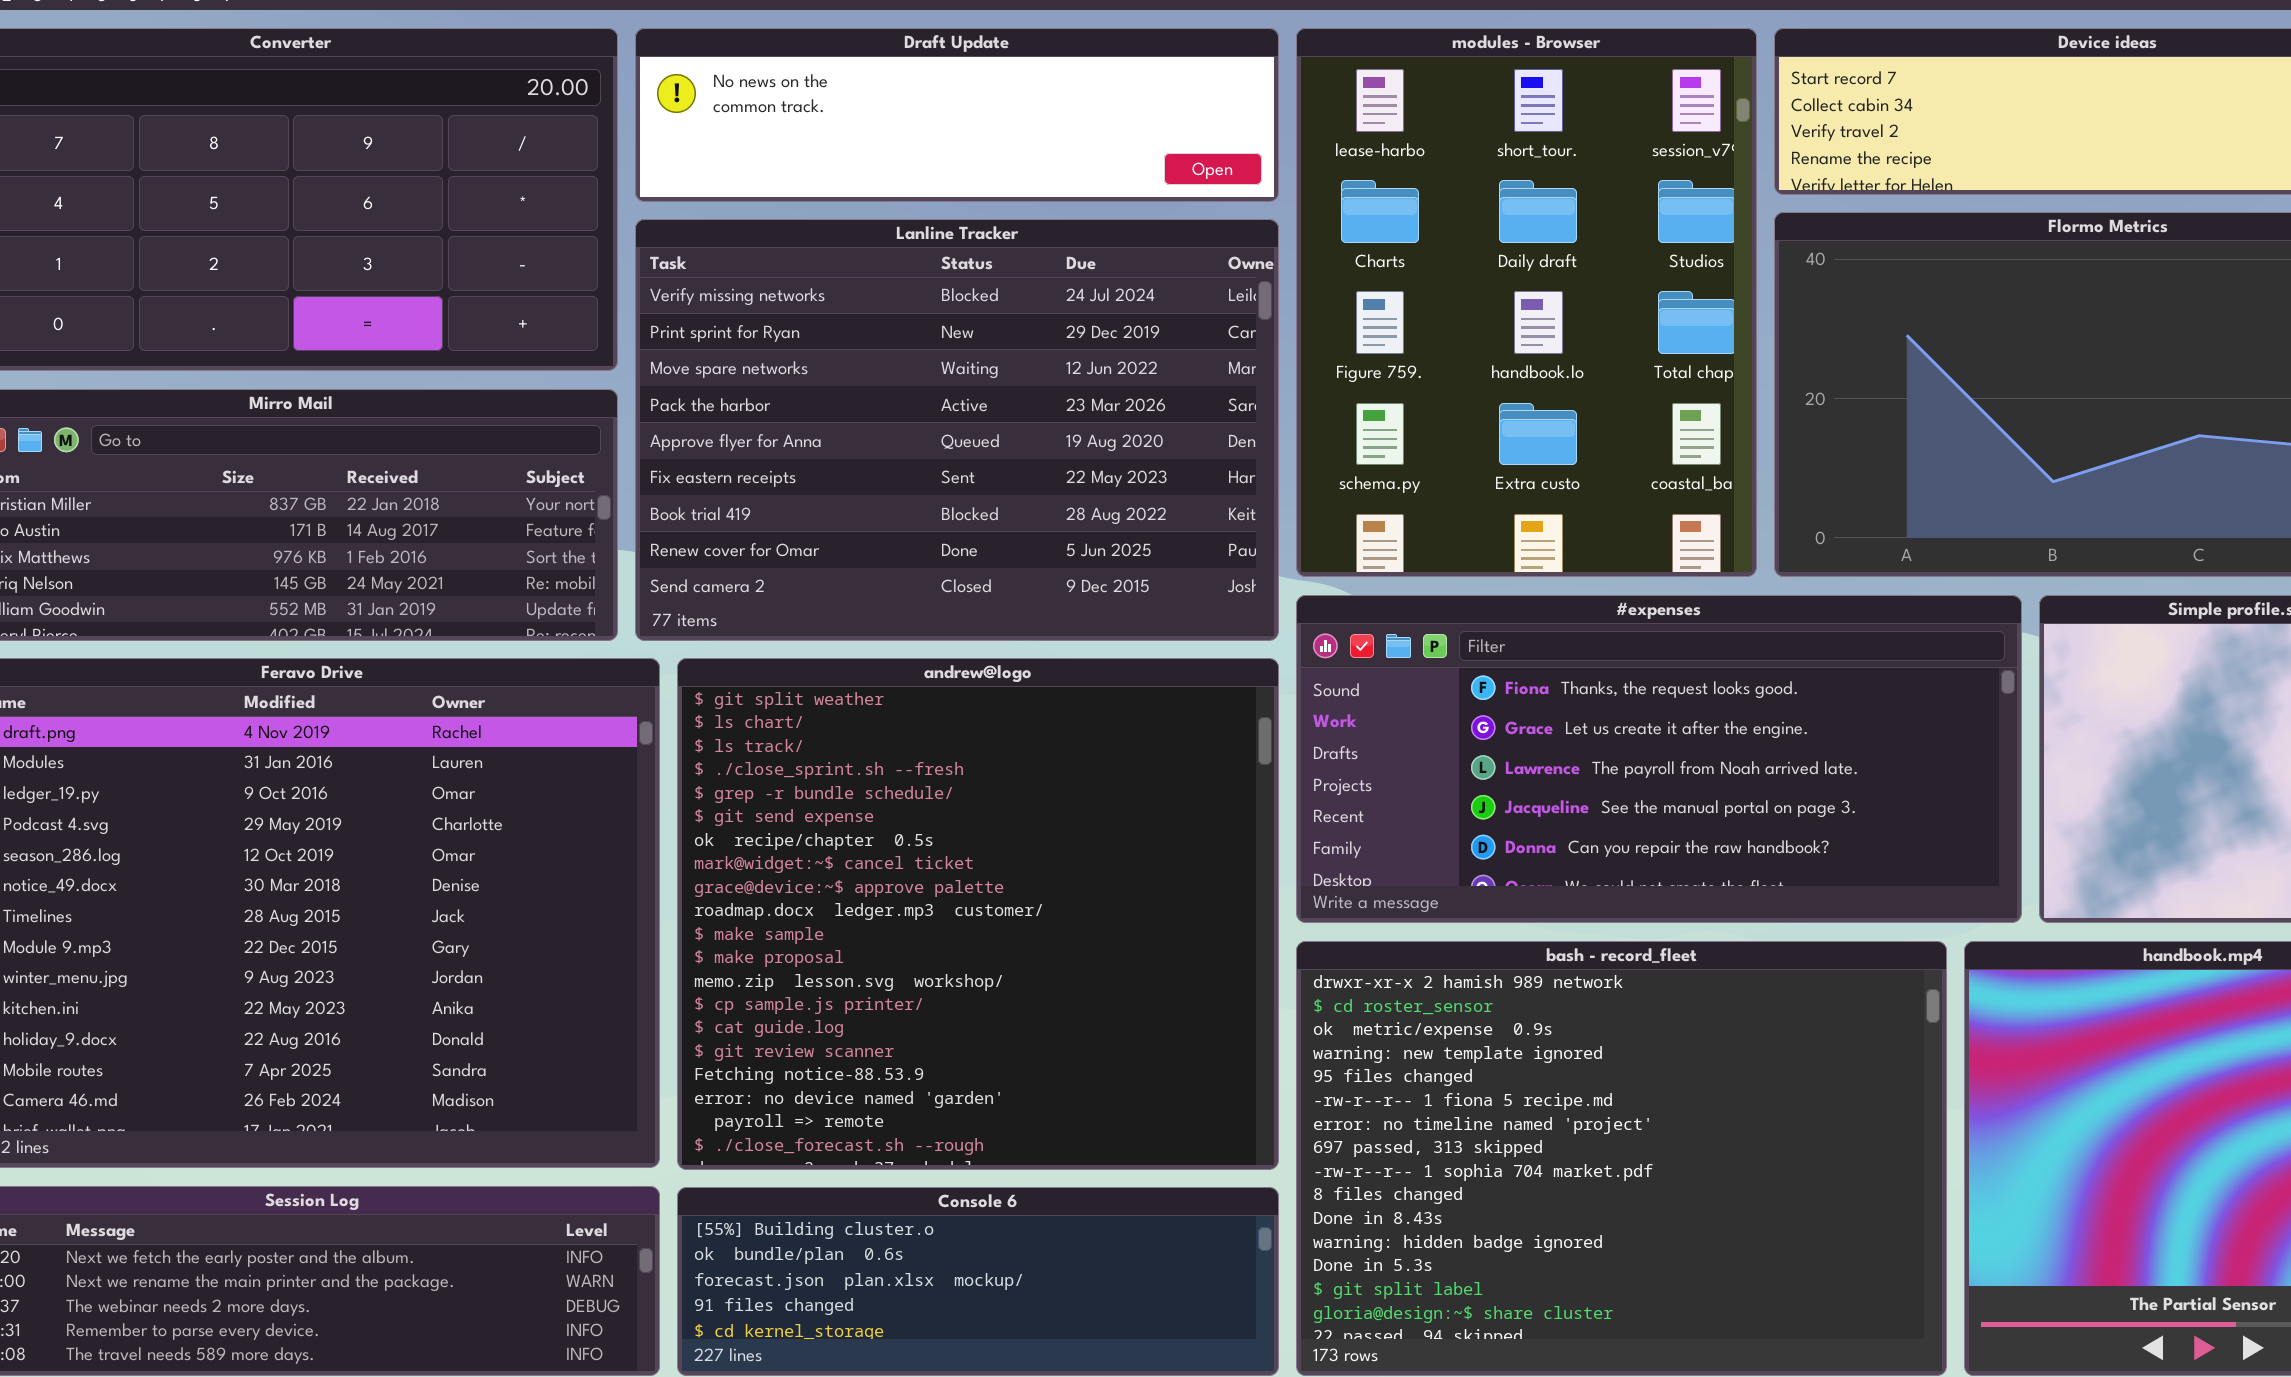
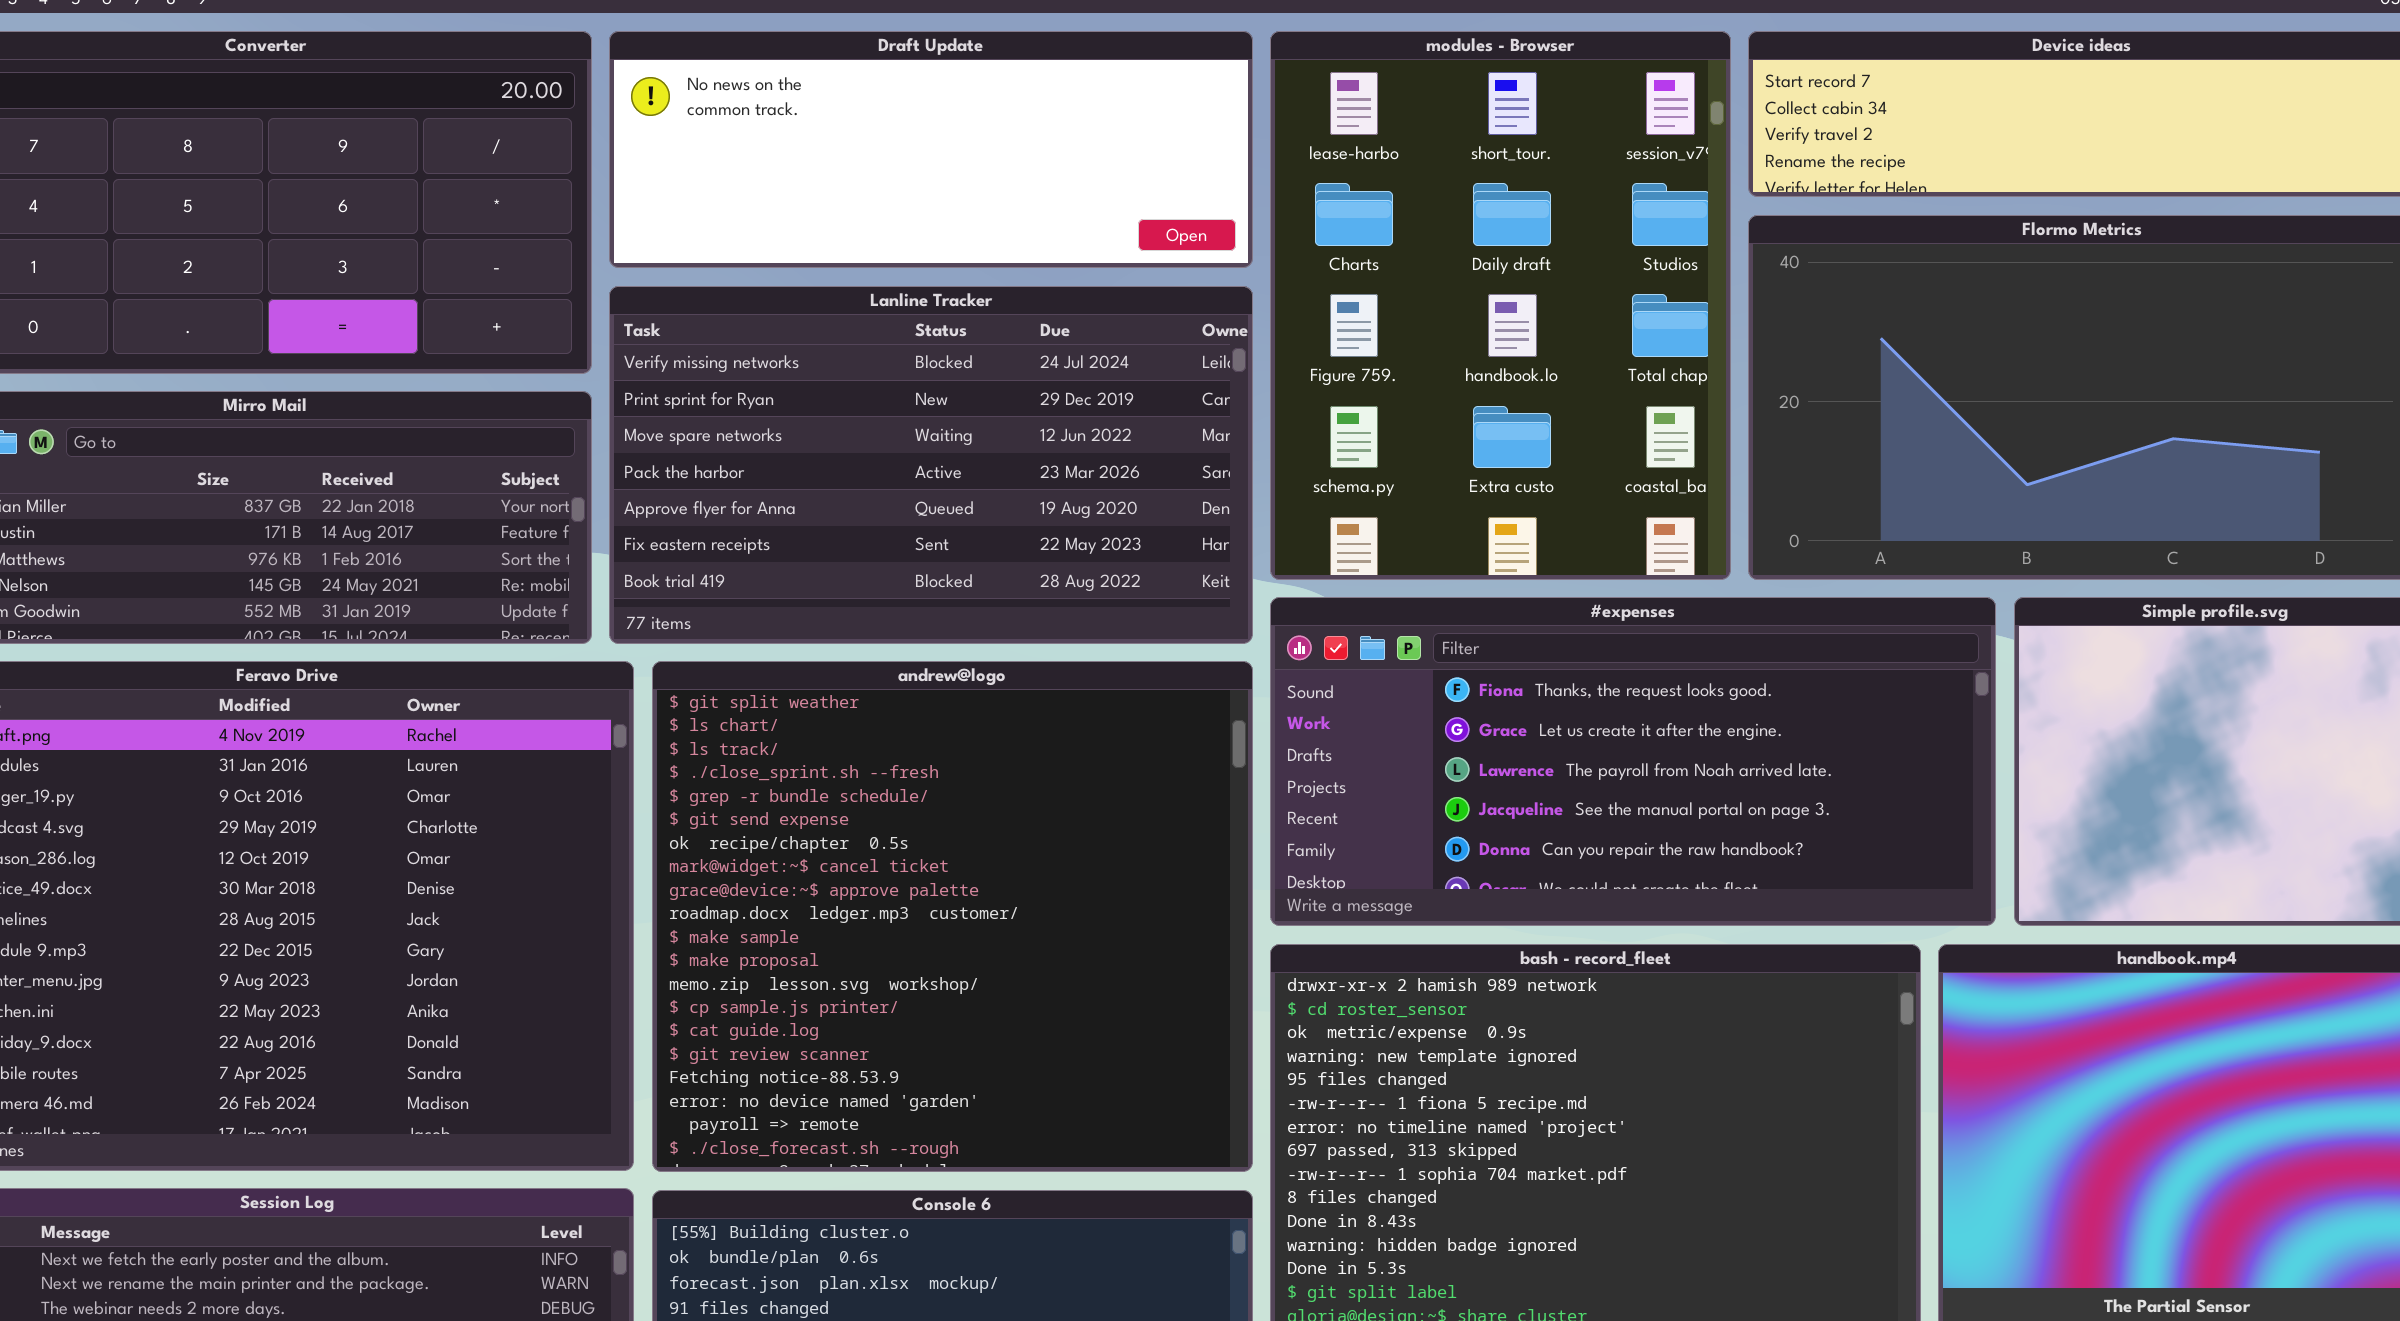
Draft Update: [635,28,1279,202] -> [609,31,1253,268], resized
Lanline Tracker: [635,219,1279,641] -> [609,286,1253,644], resized

